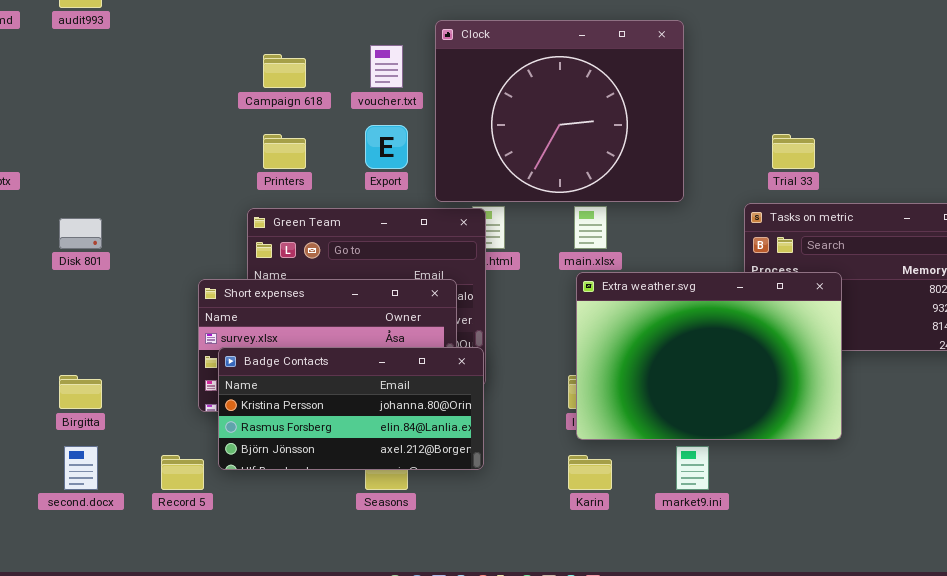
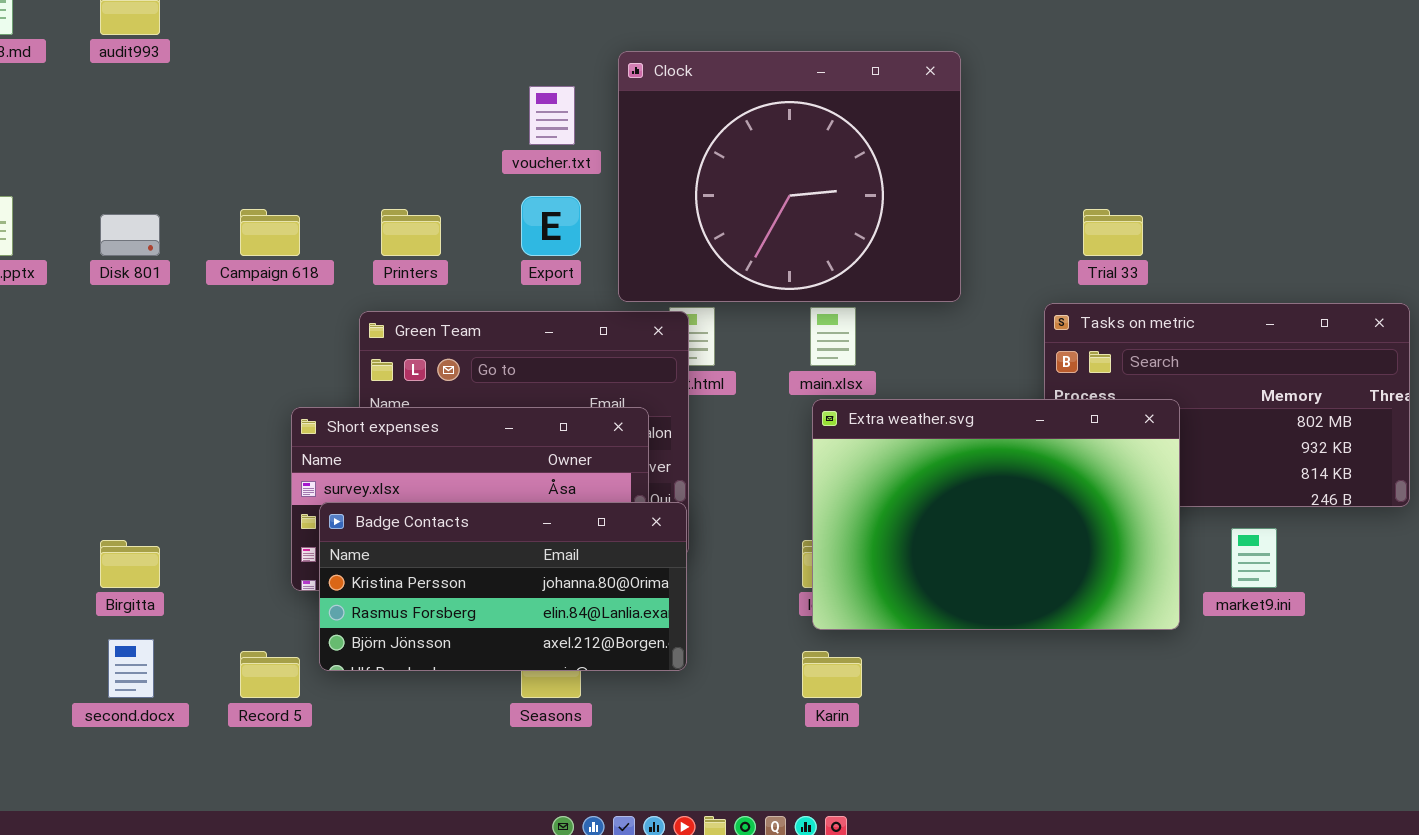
Campaign 618: [263,54,306,88] -> [240,209,300,256], moved
Disk 801: [59,218,102,249] -> [100,214,160,256], moved
market9.ini: [676,446,709,490] -> [1231,528,1277,588], moved

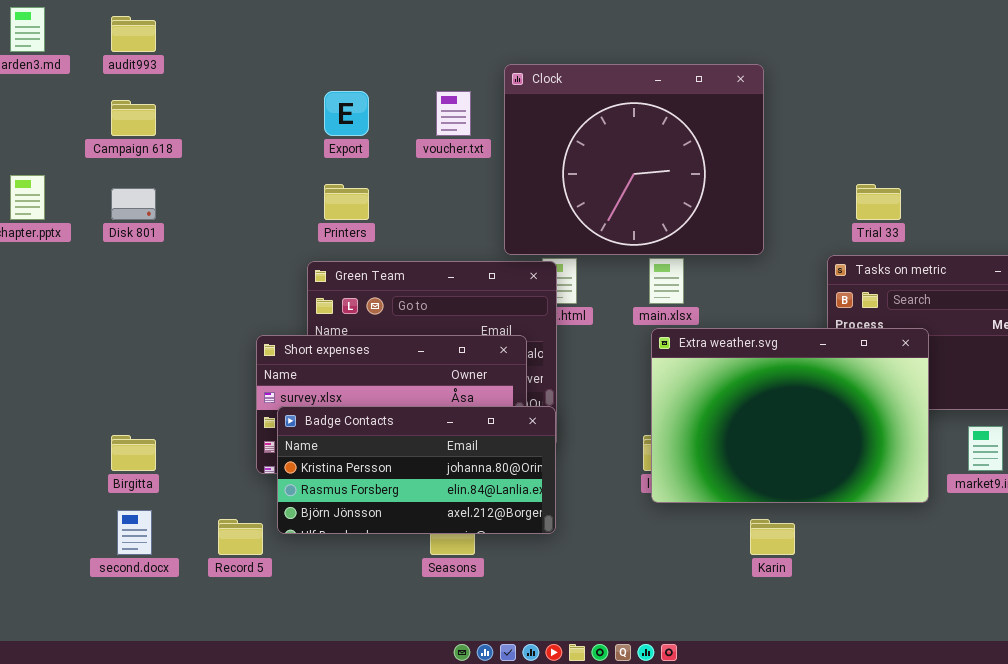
Export: [521,196,581,256] -> [324,91,369,136], moved
Campaign 618: [240,209,300,256] -> [111,100,156,136], moved
Karin: [802,651,862,698] -> [750,519,795,555], moved

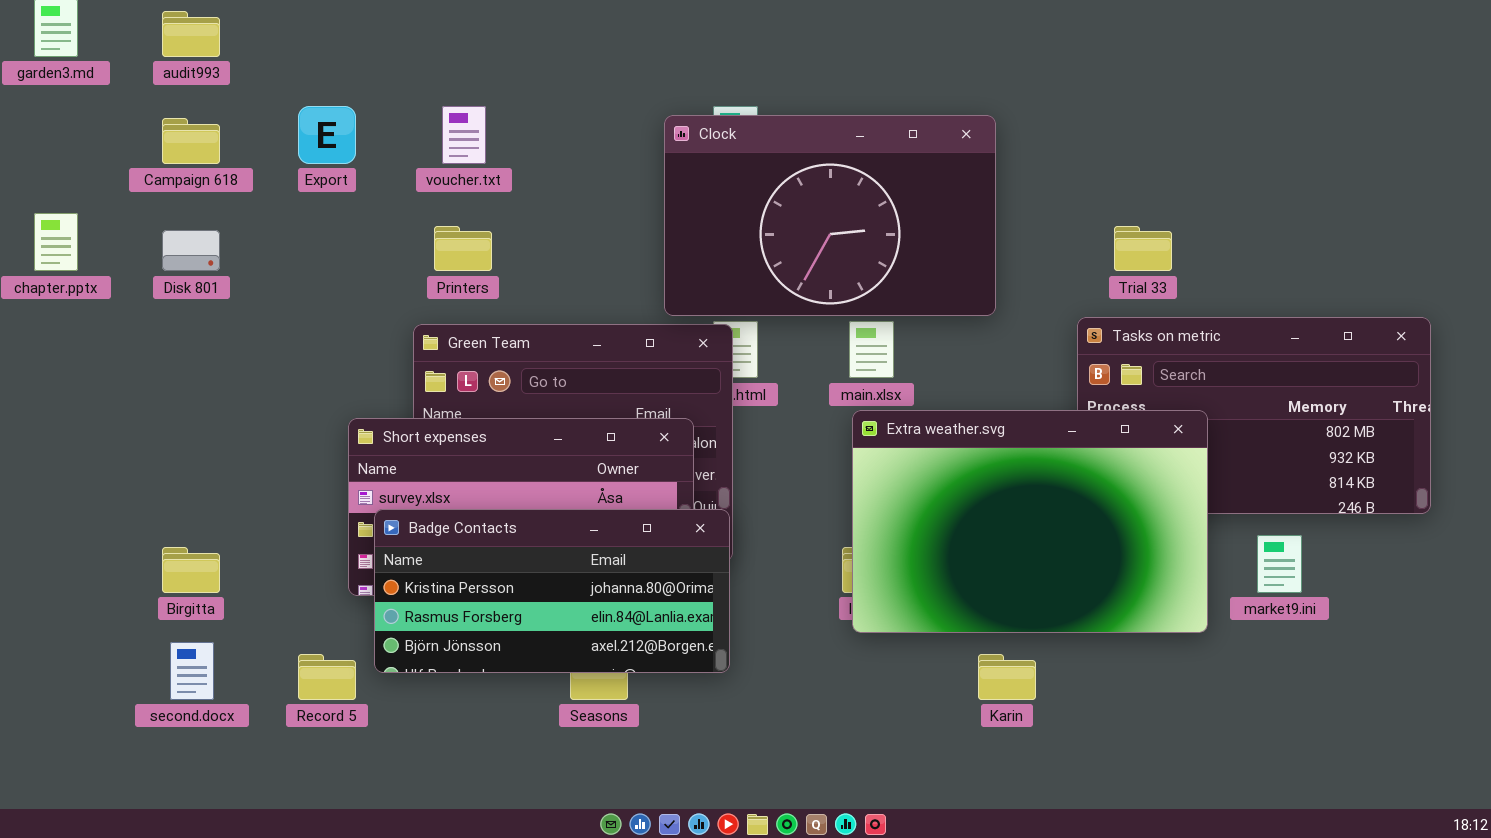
Clock: [504,64,764,255] -> [664,115,996,316], resized
Export: [324,91,369,136] -> [298,106,356,164], moved
voucher.txt: [436,91,471,136] -> [442,106,486,164], moved

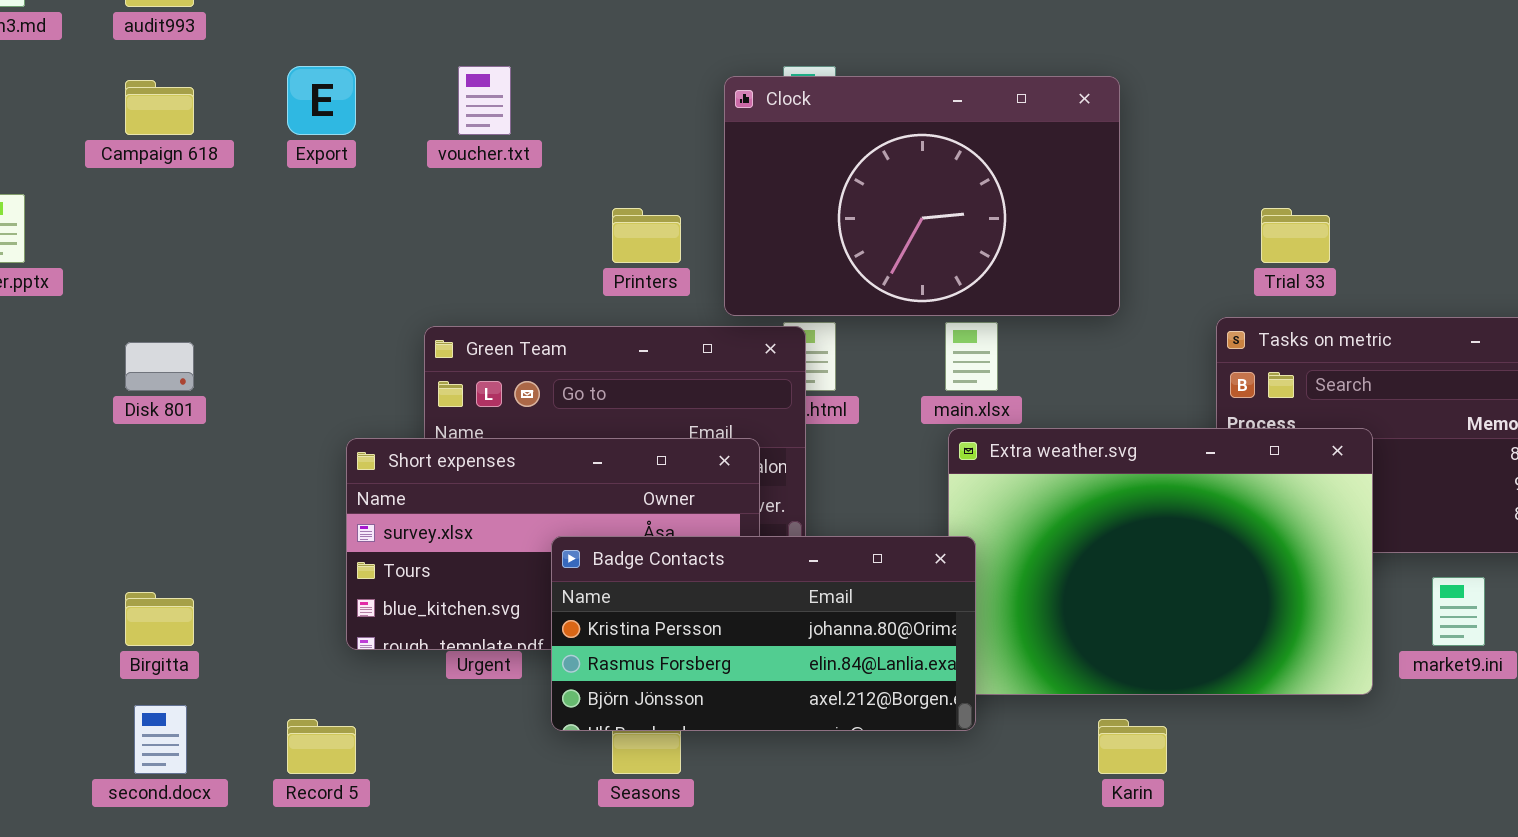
Printers: [434,226,492,271] -> [612,208,681,263], moved
Disk 801: [162,230,220,271] -> [125,342,194,391], moved
Badge Contacts: [374,509,730,673] -> [551,536,976,731], moved

